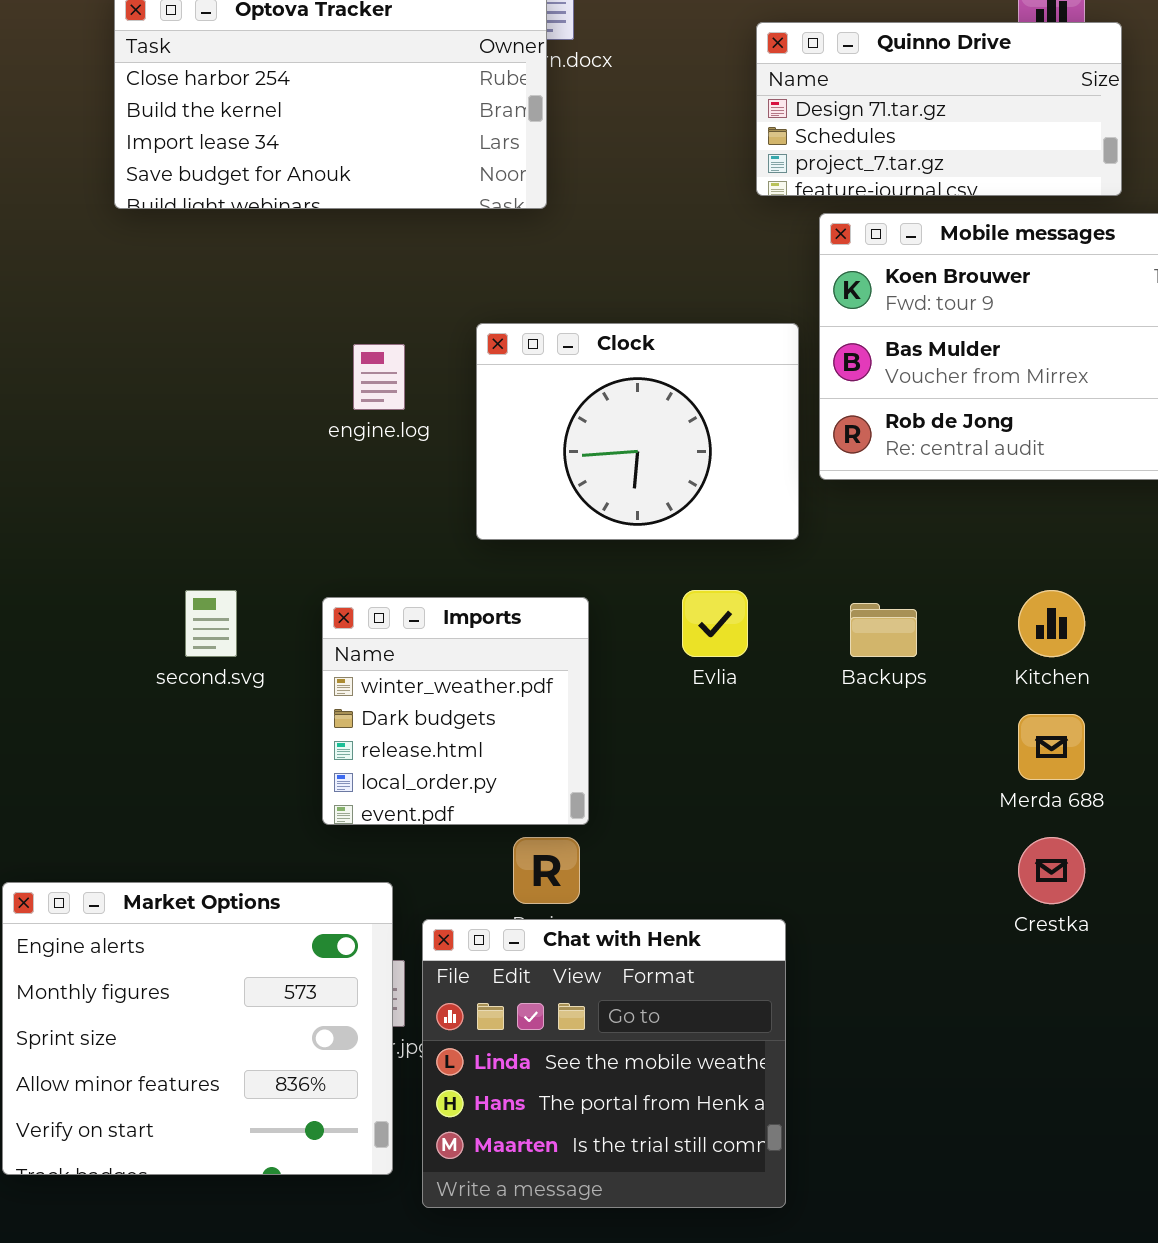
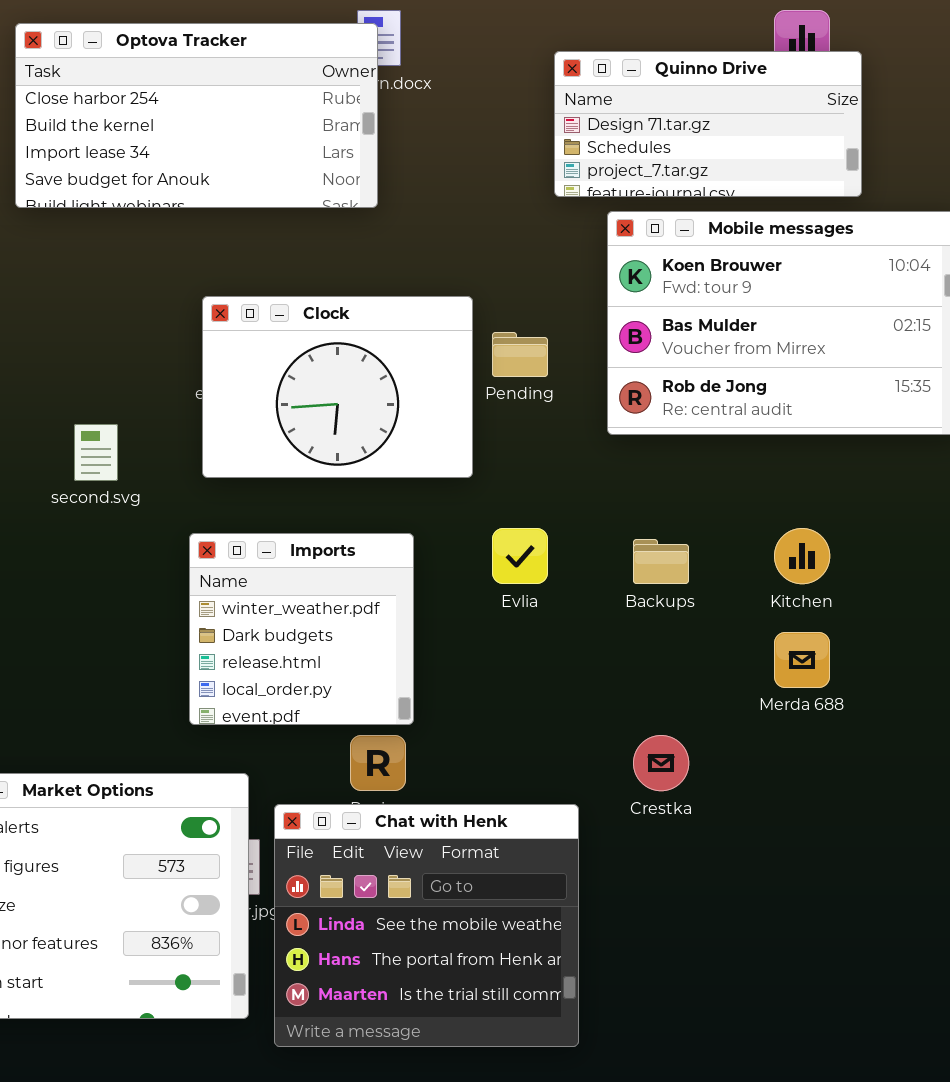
Clock: [476,323,799,540] -> [202,296,473,478], moved
second.svg: [185,590,237,657] -> [74,424,118,481], moved
Crestka: [1018,837,1085,904] -> [633,735,689,791], moved

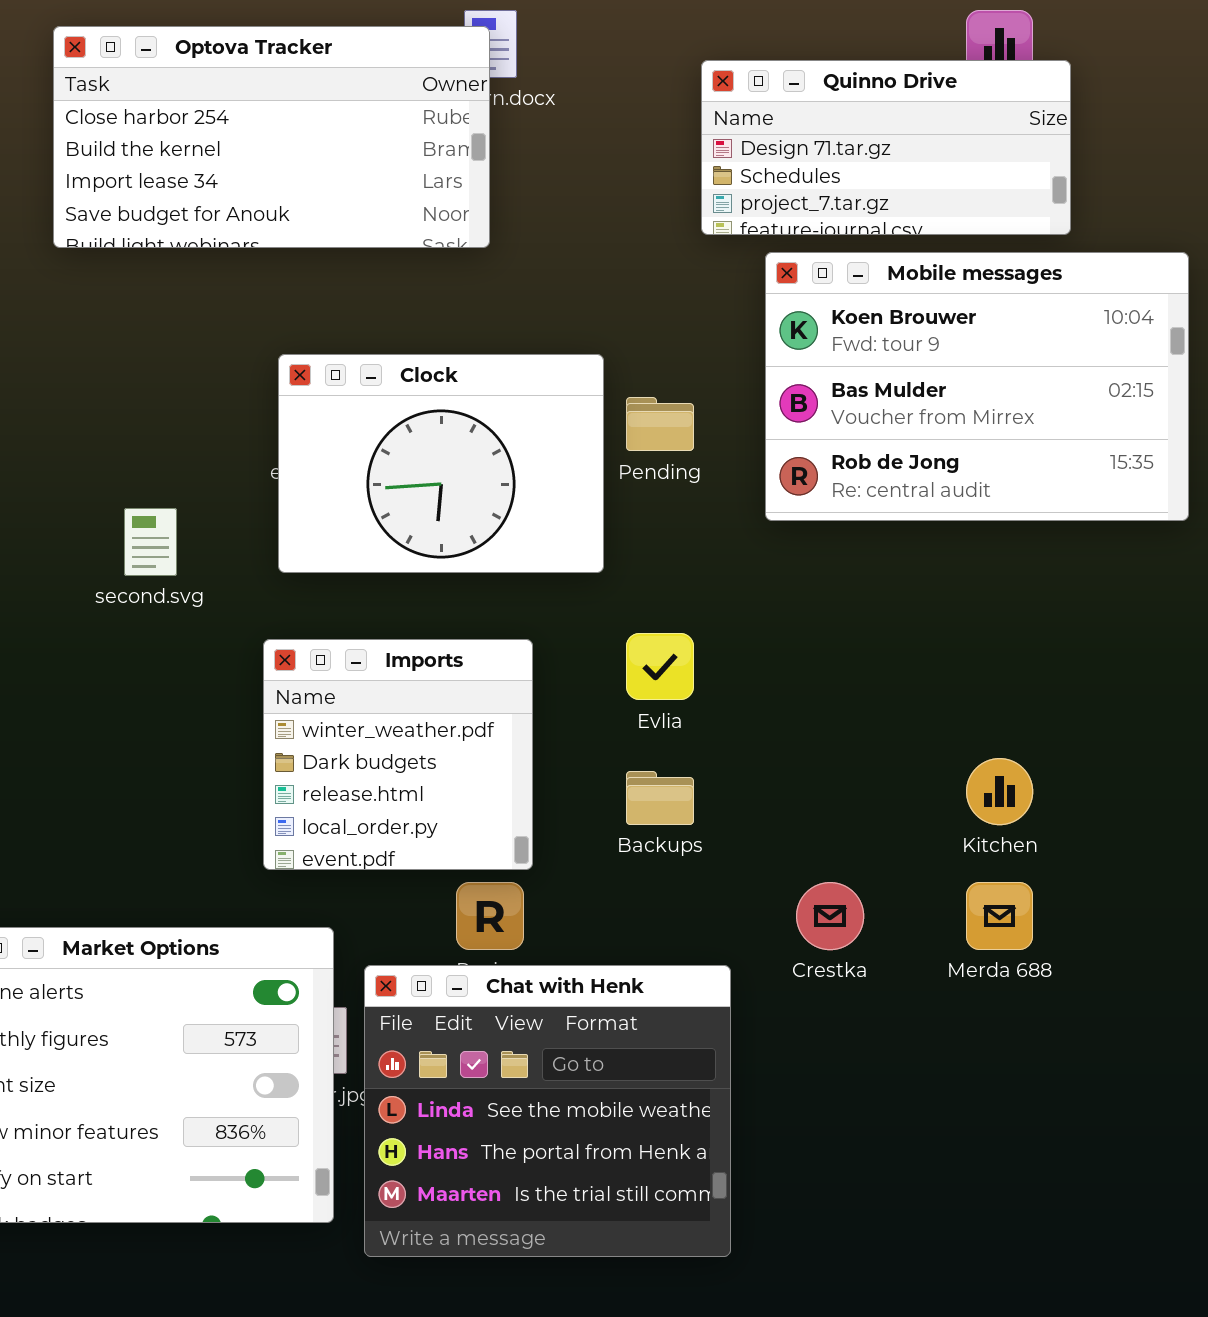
Kitchen: [774,528,830,584] -> [966,758,1033,825], moved
Backups: [633,539,689,584] -> [626,771,694,825], moved
Merda 688: [774,632,830,688] -> [966,882,1033,950], moved

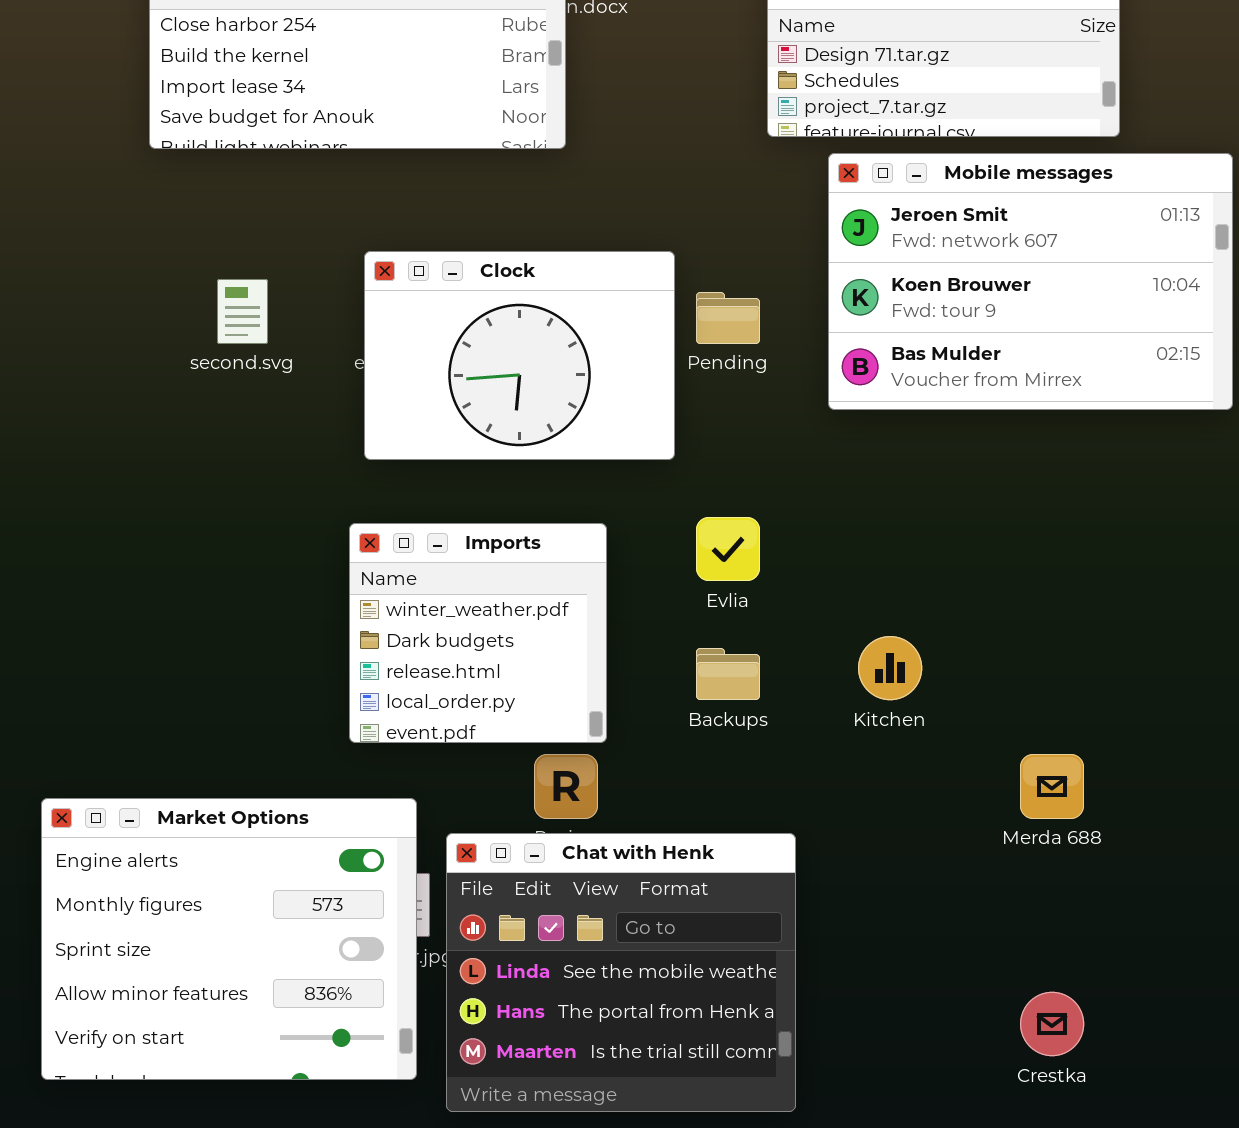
Mobile messages: [765,252,1189,521] -> [828,153,1233,410], scrolled up 1 row
second.svg: [124,508,177,576] -> [217,279,268,344], moved
Kitchen: [966,758,1033,825] -> [858,636,922,700], moved
Crestka: [796,882,864,950] -> [1020,992,1084,1056], moved

